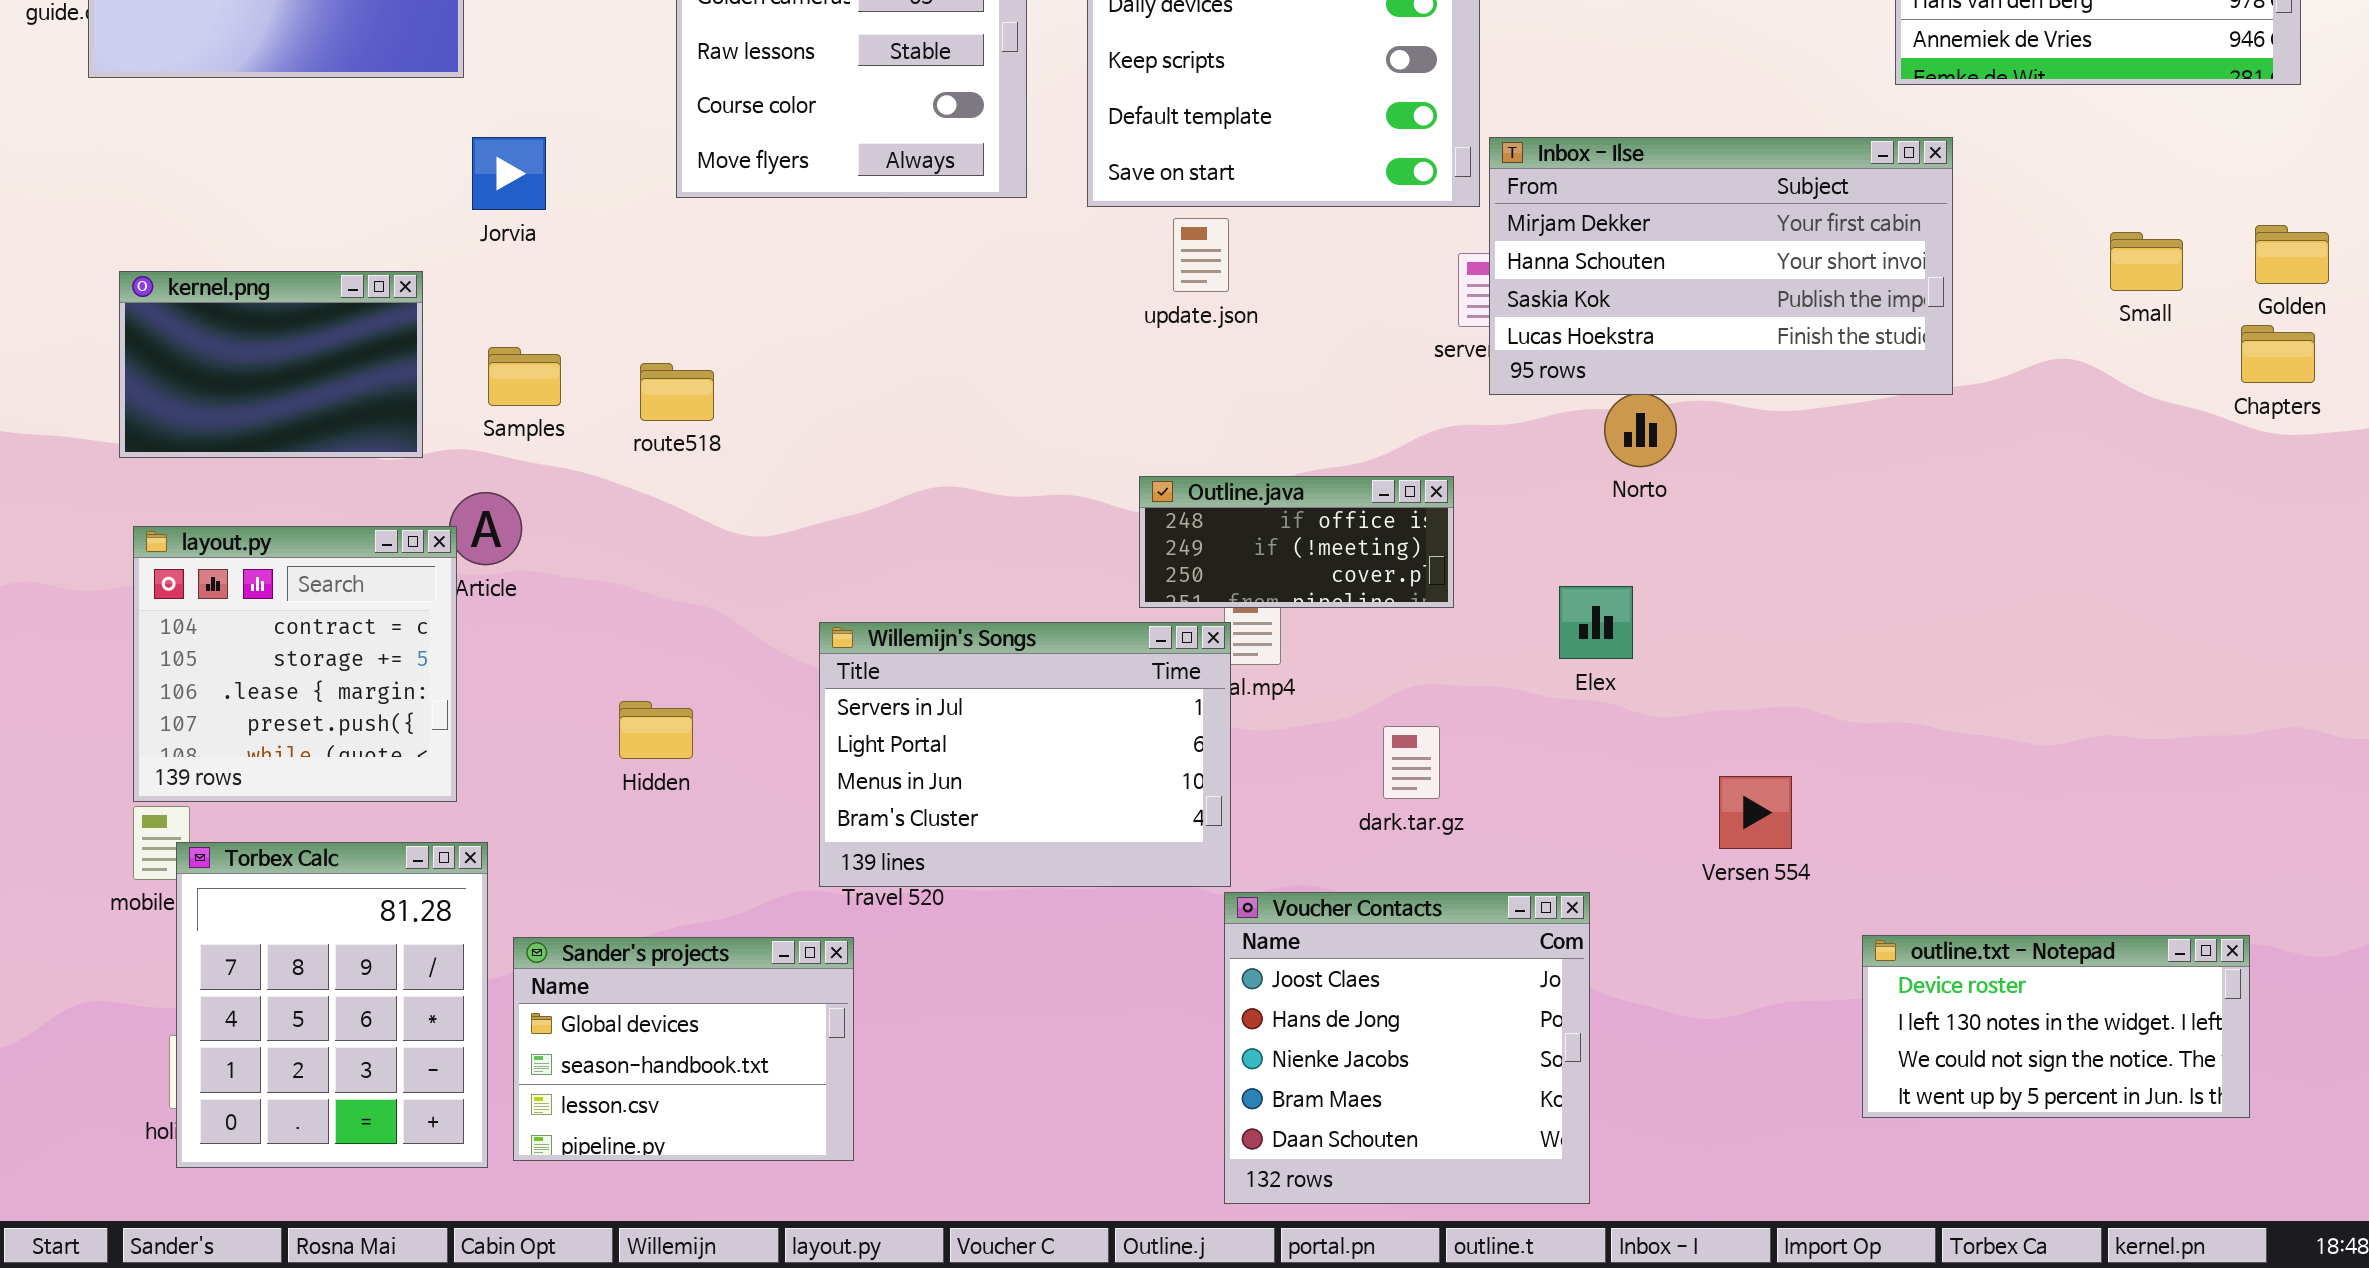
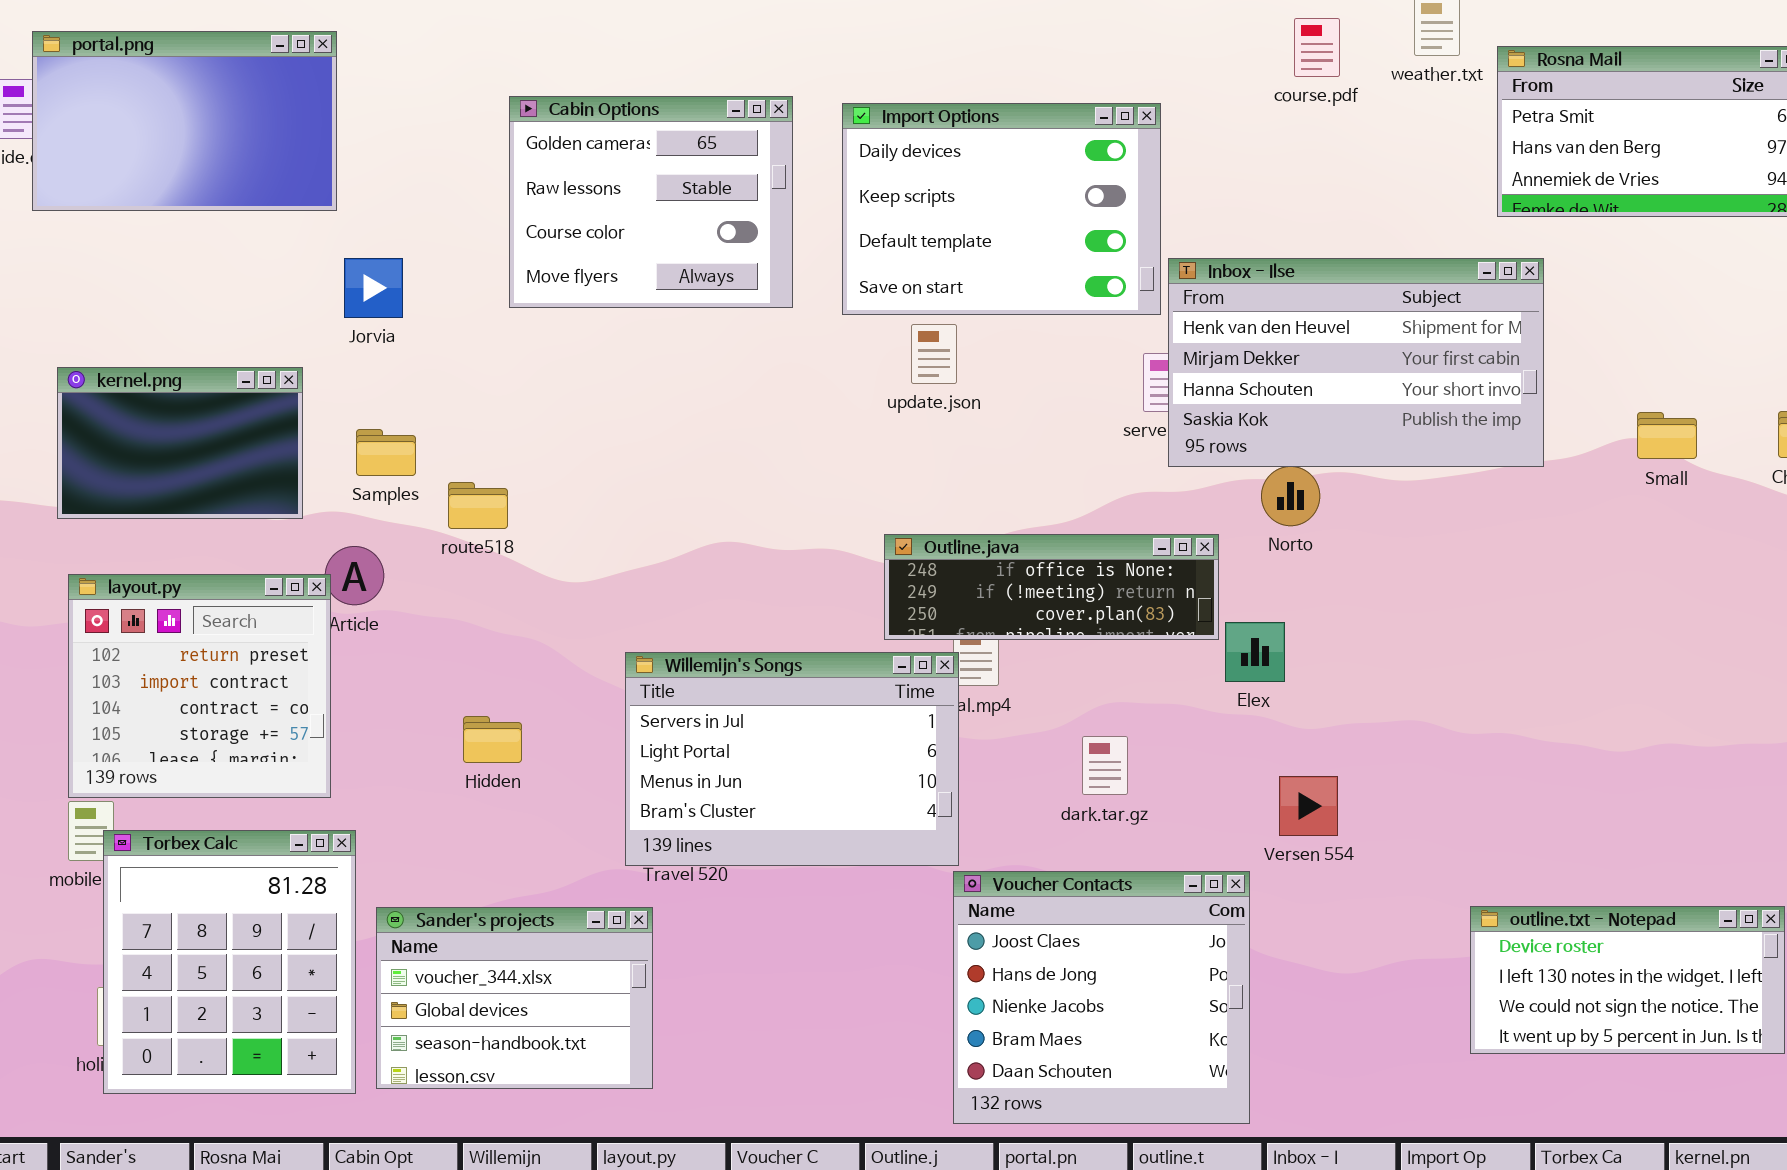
Inbox - Ilse: [1489,137,1953,395] -> [1168,258,1544,467], scrolled up 1 row
Small: [2110,232,2183,291] -> [1637,412,1697,459], moved
route518: [640,363,714,421] -> [448,482,508,529], moved
Outline.java: [1139,476,1454,608] -> [884,534,1219,640], resized
layout.py: [133,526,457,802] -> [68,574,331,798], scrolled up 2 rows
Versen 554: [1719,776,1792,849] -> [1279,776,1338,836], moved
Sander's projects: [513,937,854,1161] -> [376,907,653,1089], scrolled up 1 row

